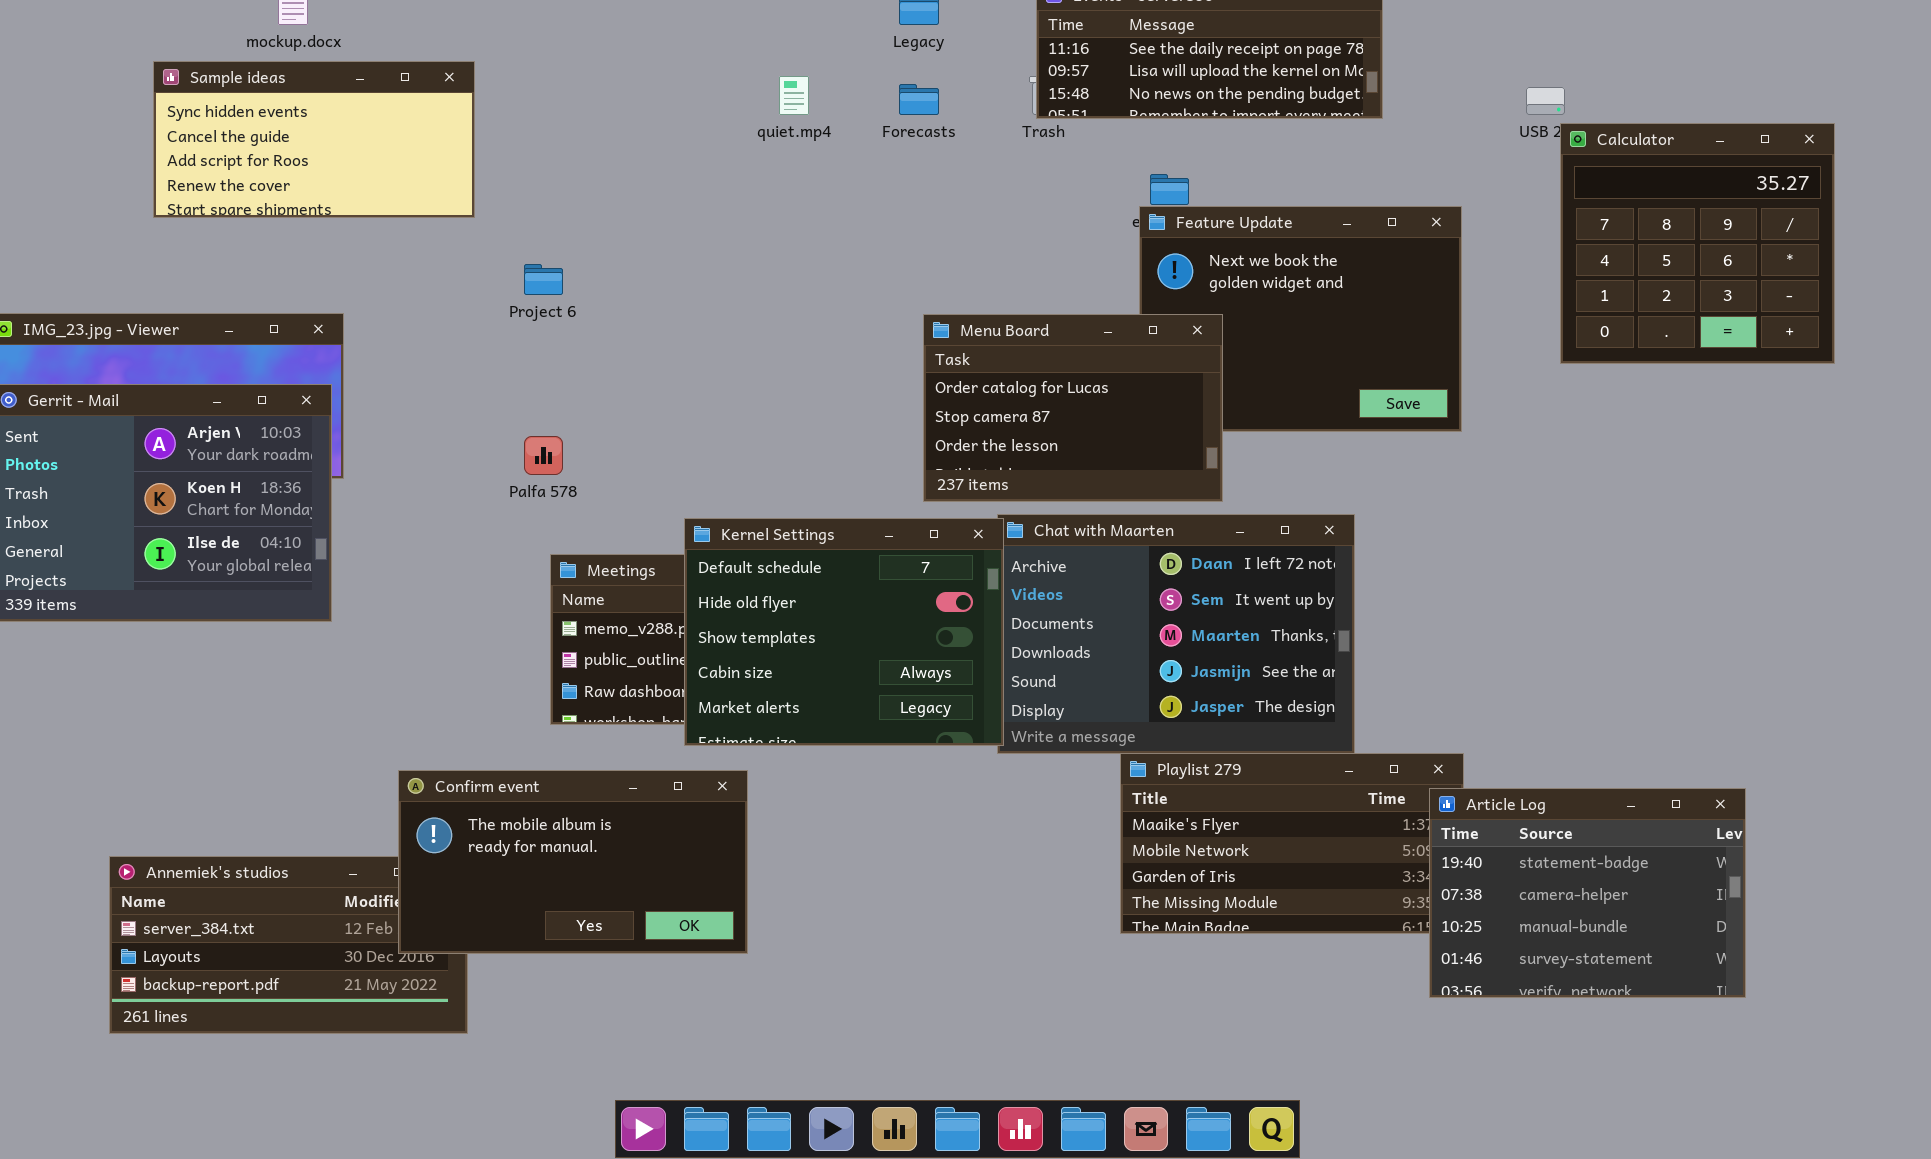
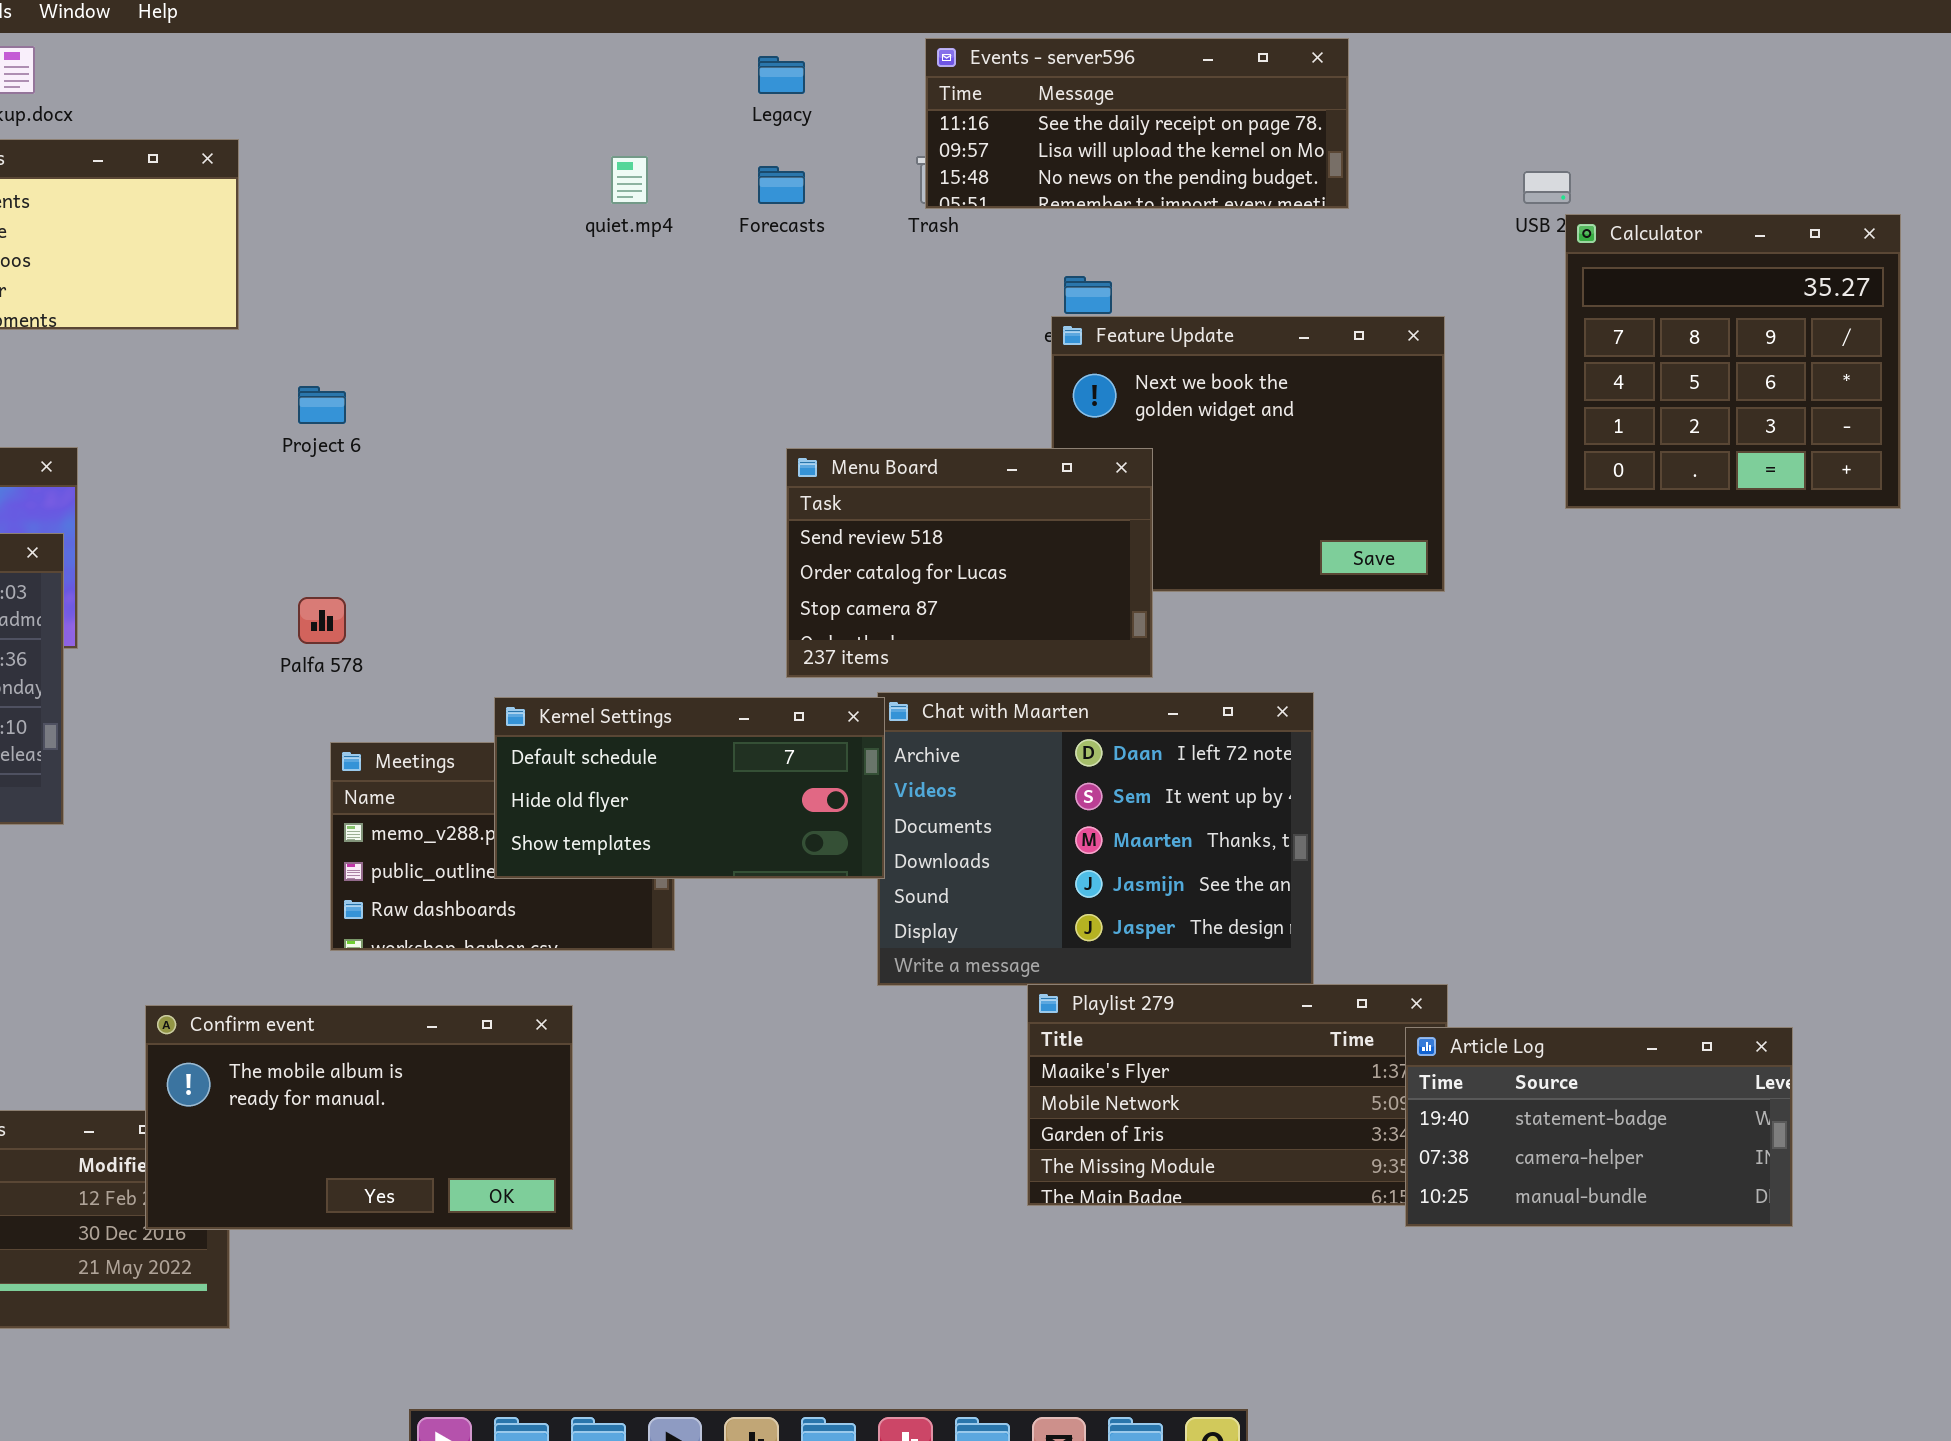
Menu Board: [923,314,1223,502] -> [786,448,1153,678], scrolled up 1 row
Kernel Settings: [684,518,1004,746] -> [494,697,885,879], resized
Article Log: [1429,788,1746,998] -> [1405,1027,1793,1227], resized

